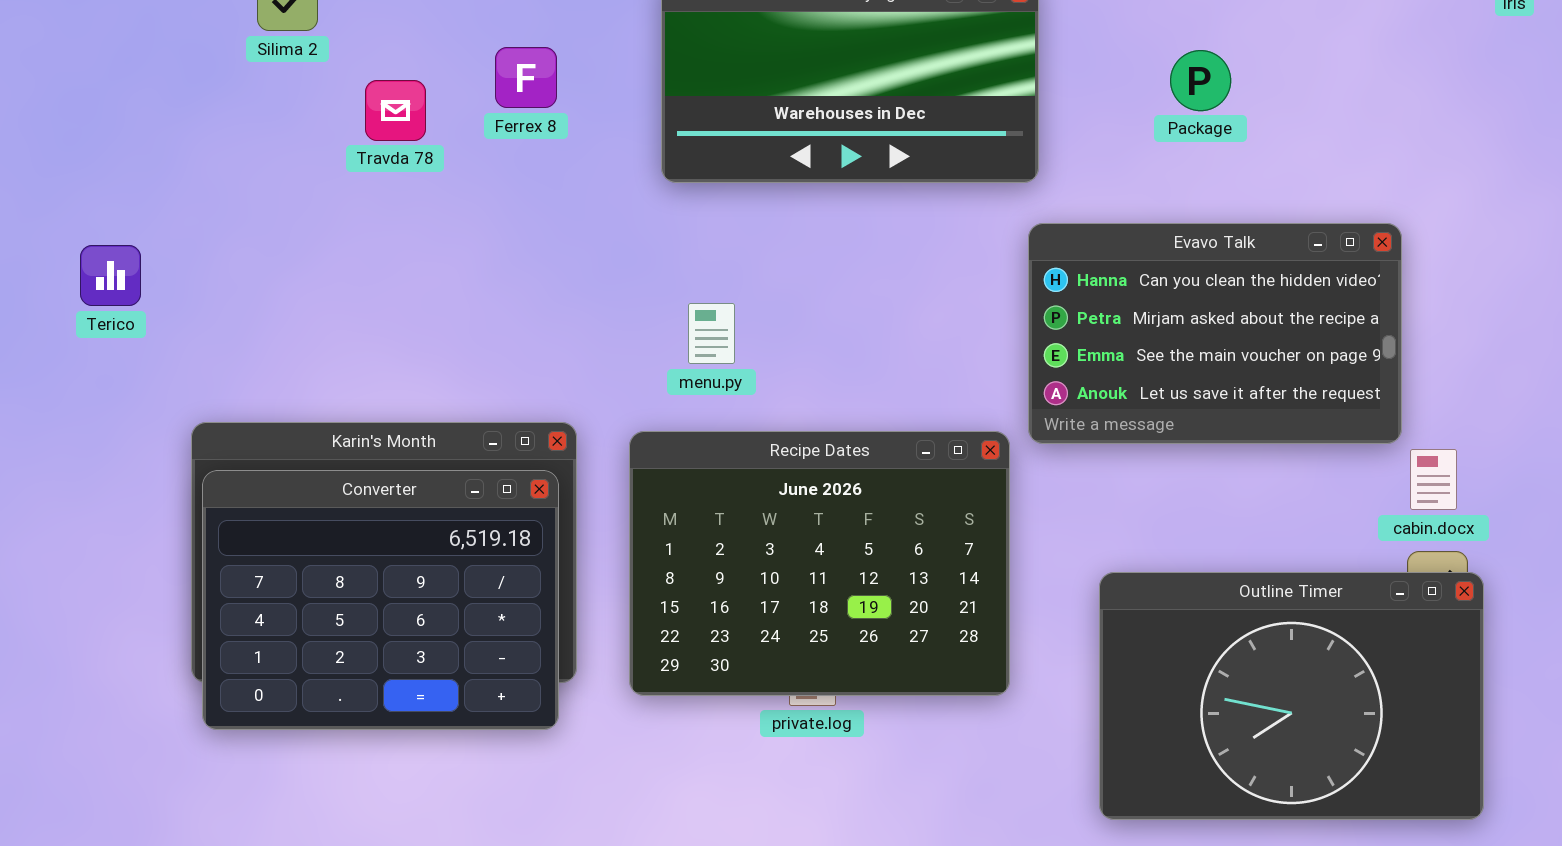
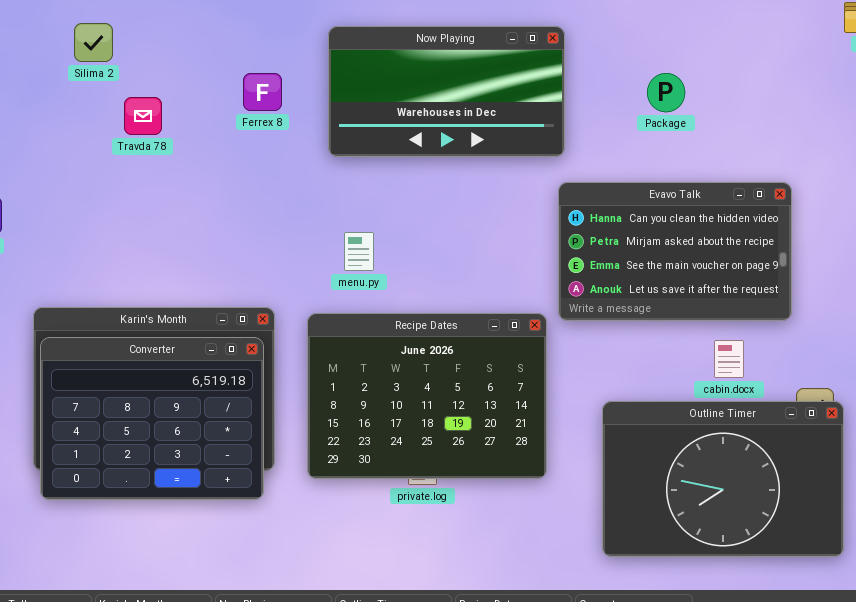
Ferrex 8: [495,47,557,108] -> [243,73,282,111], moved
Travda 78: [365,80,426,141] -> [124,97,162,135], moved
cabin.docx: [1410,449,1457,510] -> [714,340,744,378], moved

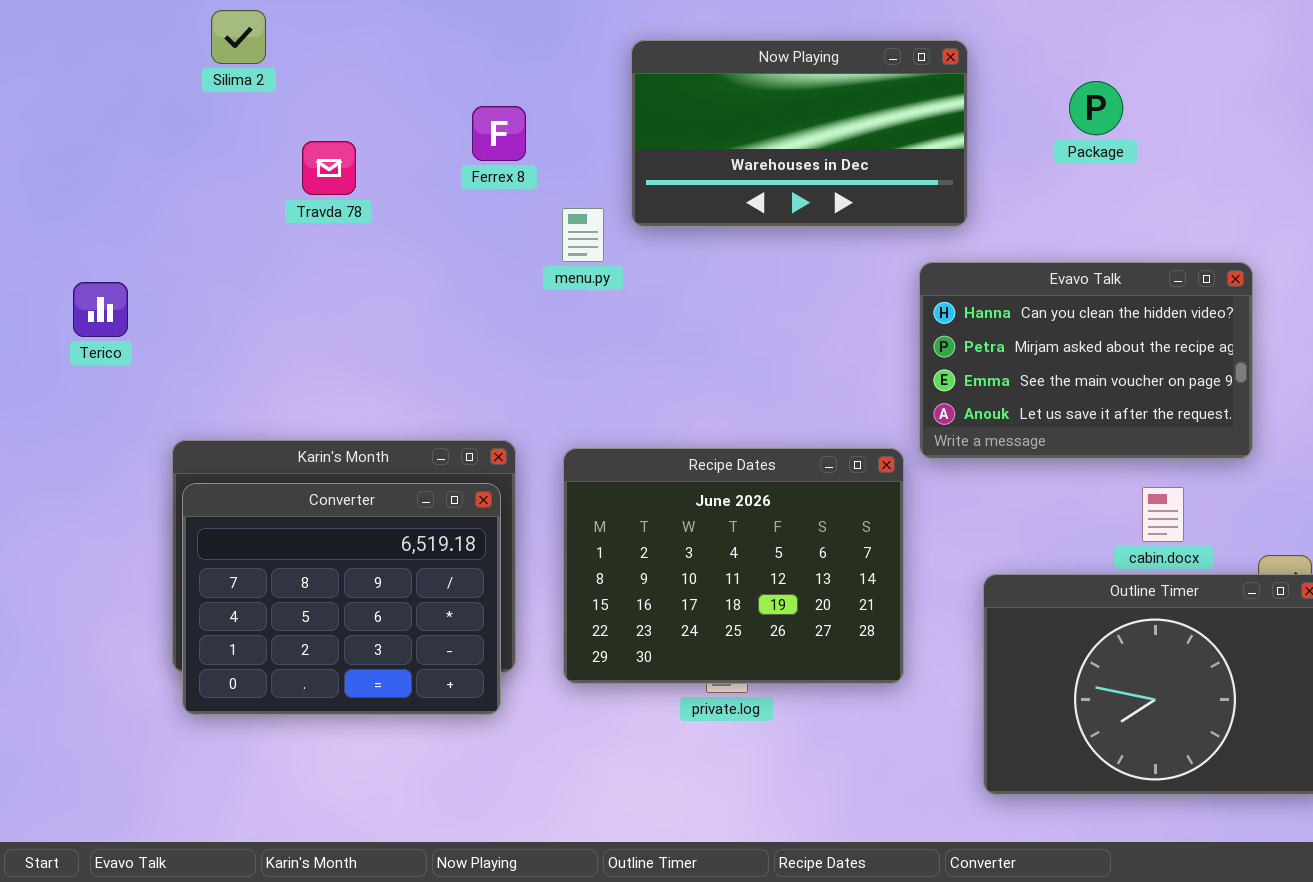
Silima 2: [74,23,113,62] -> [211,10,266,64], moved
Now Playing: [328,26,565,157] -> [631,40,968,227], moved
Package: [647,73,685,112] -> [1069,81,1123,135], moved
menu.py: [344,232,374,271] -> [562,208,604,262], moved

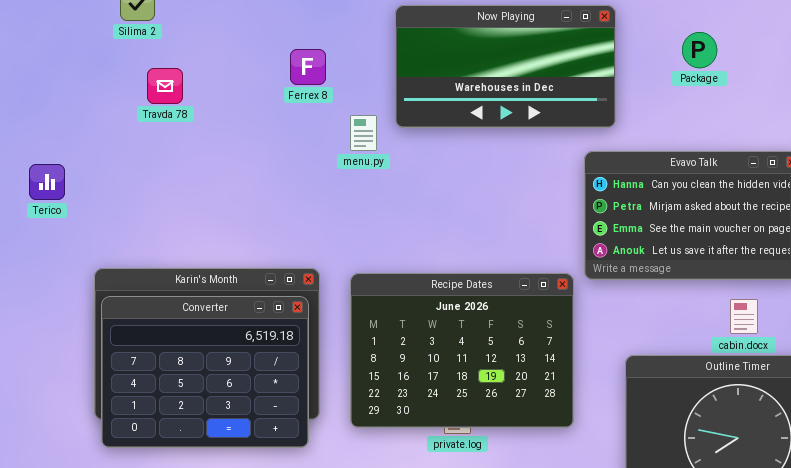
Travda 78: [302,141,356,195] -> [147,68,183,104], moved

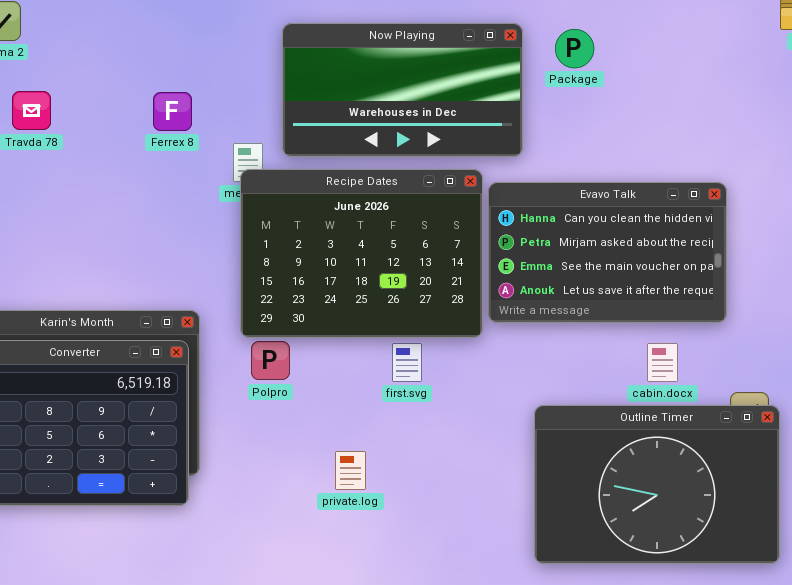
Package: [682,32,717,68] -> [555,29,594,68], moved
Ferrex 8: [290,49,326,85] -> [153,92,192,131], moved
Recipe Dates: [350,273,574,428] -> [240,169,483,338], moved

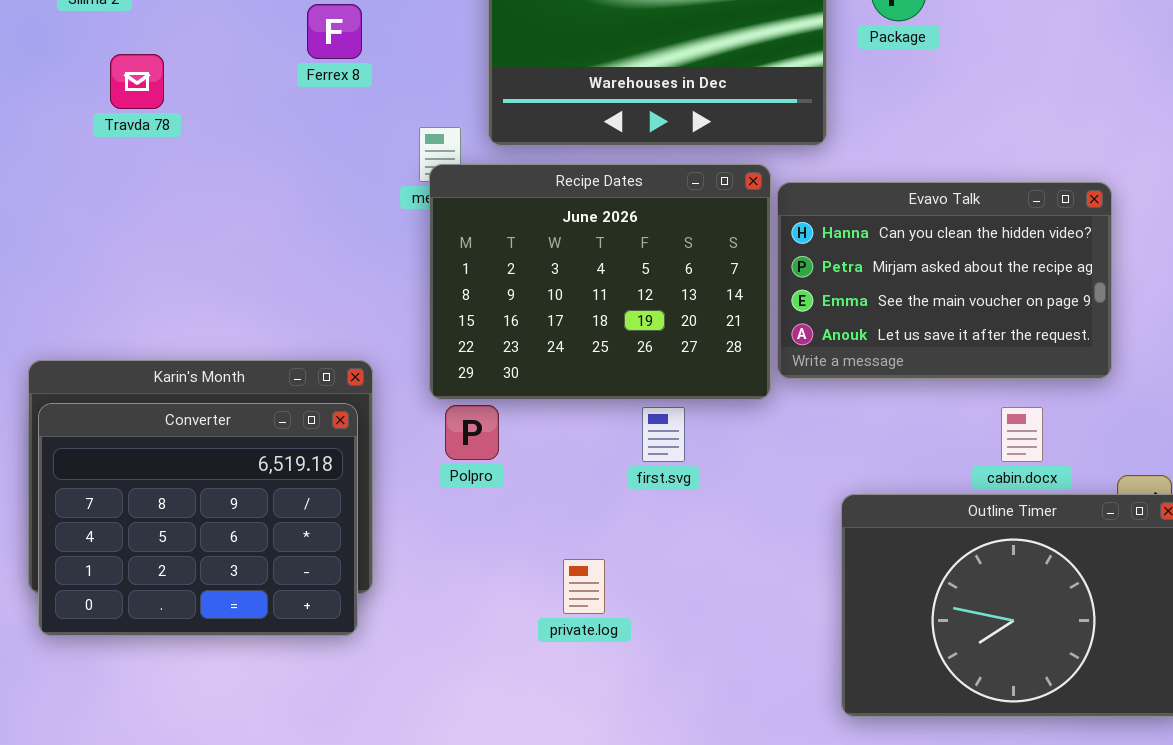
Ferrex 8: [153,92,192,131] -> [307,4,362,59], moved

